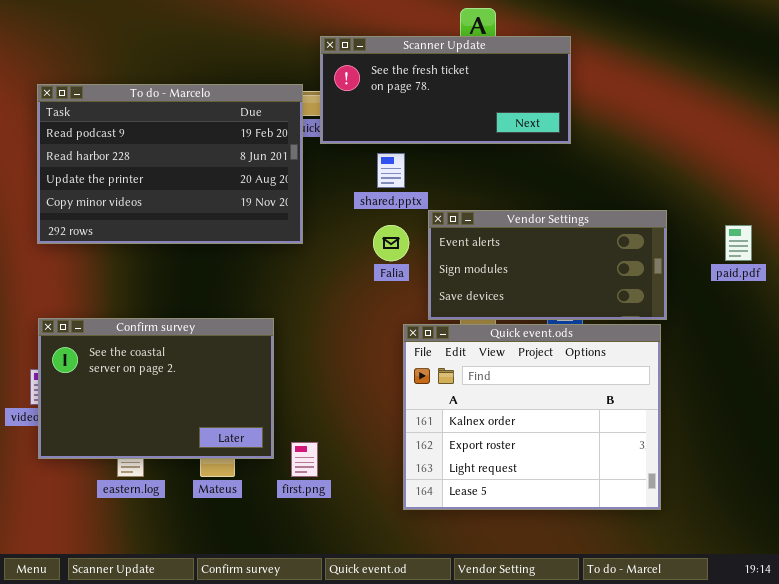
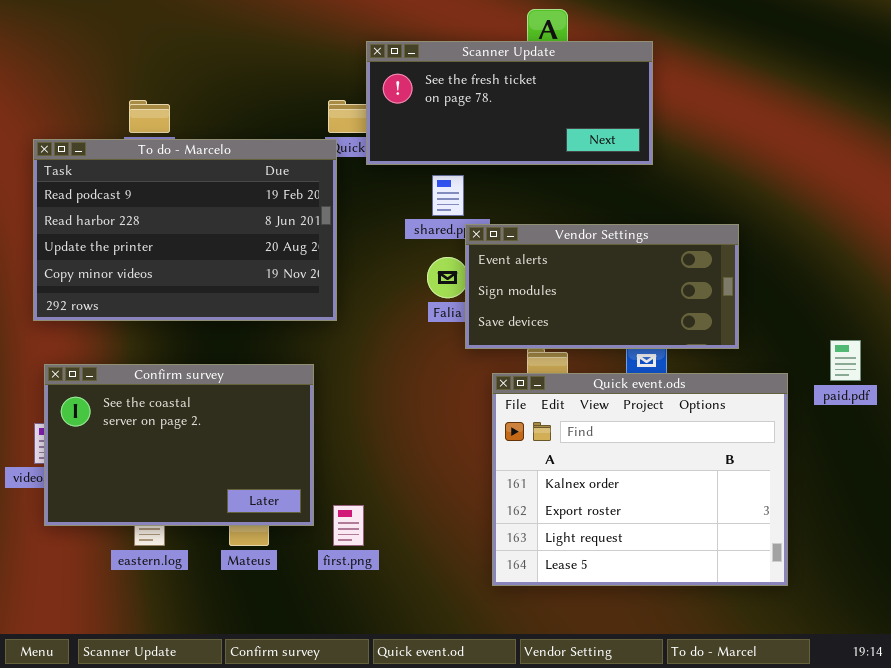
To do - Marcelo: [37,84,303,244] -> [33,139,337,321], moved
Vendor Settings: [428,210,667,320] -> [465,224,739,349], moved
paid.pdf: [725,225,752,261] -> [830,340,861,381], moved
Quick event.ods: [403,324,661,510] -> [492,373,788,586], moved

